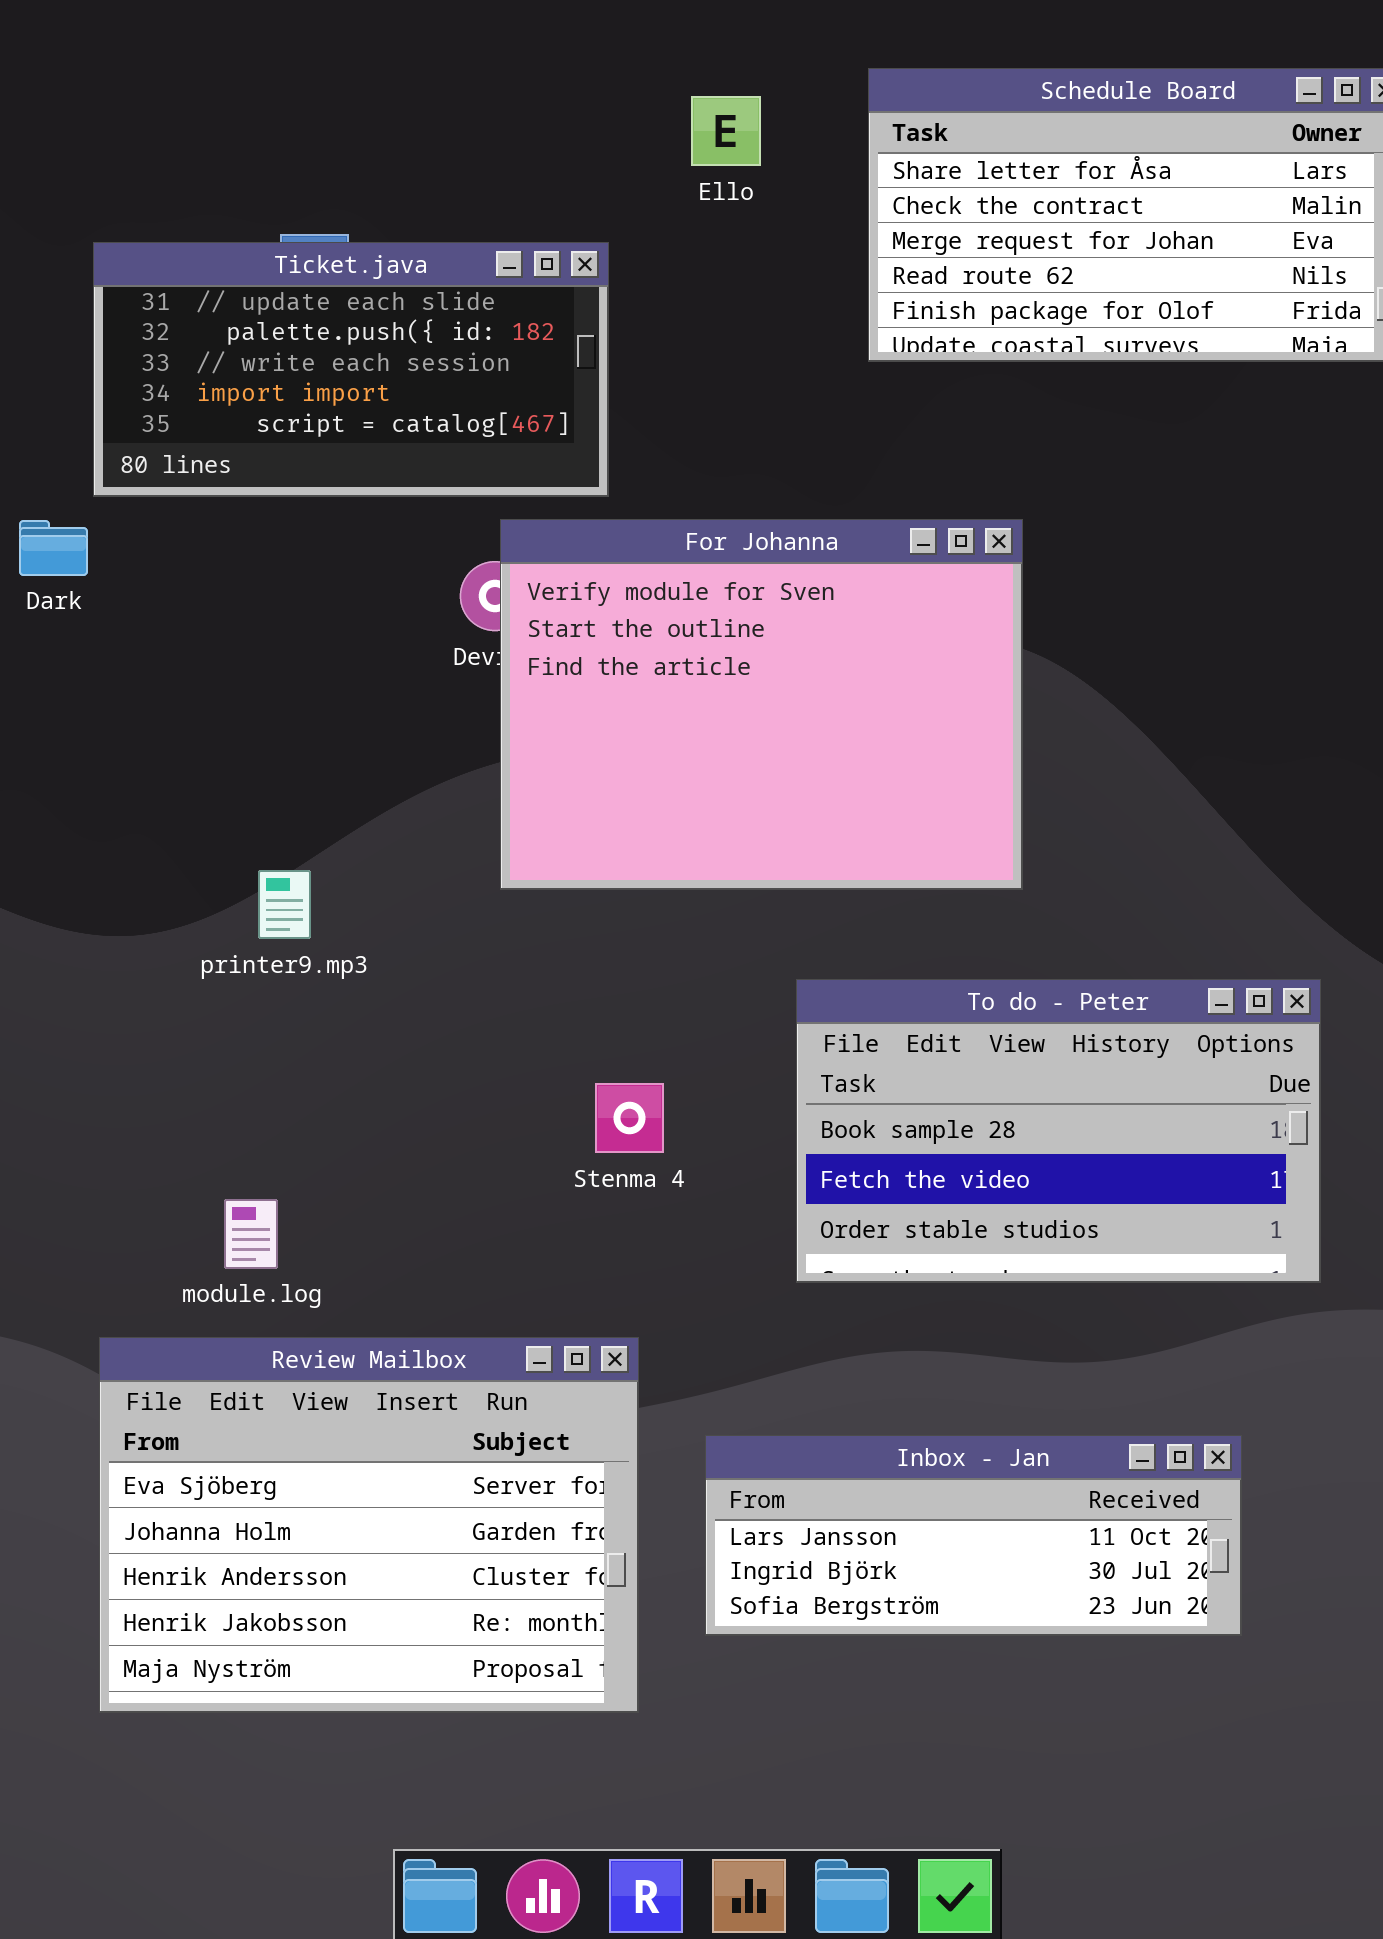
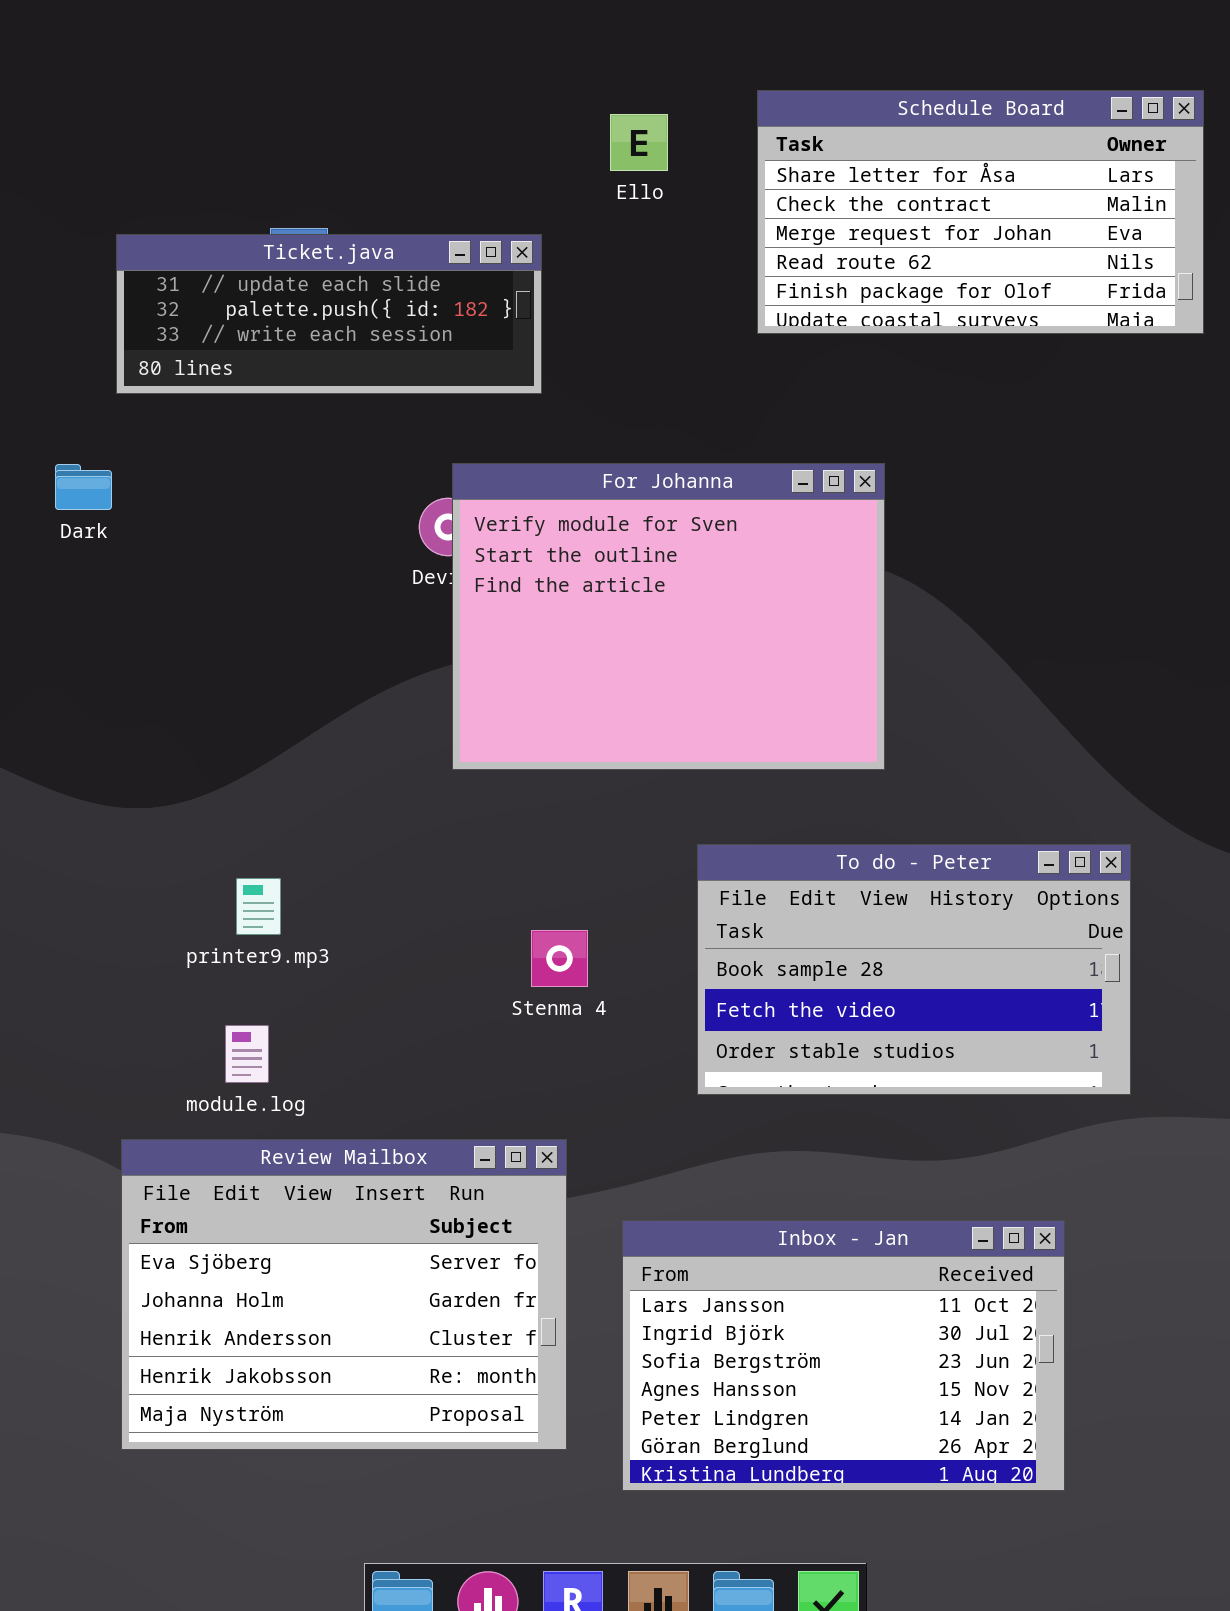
Ticket.java: [93,242,609,497] -> [116,234,542,394], resized
printer9.mp3: [258,870,311,939] -> [236,878,281,935], moved
Inbox - Jan: [705,1435,1242,1636] -> [622,1220,1065,1491], resized

